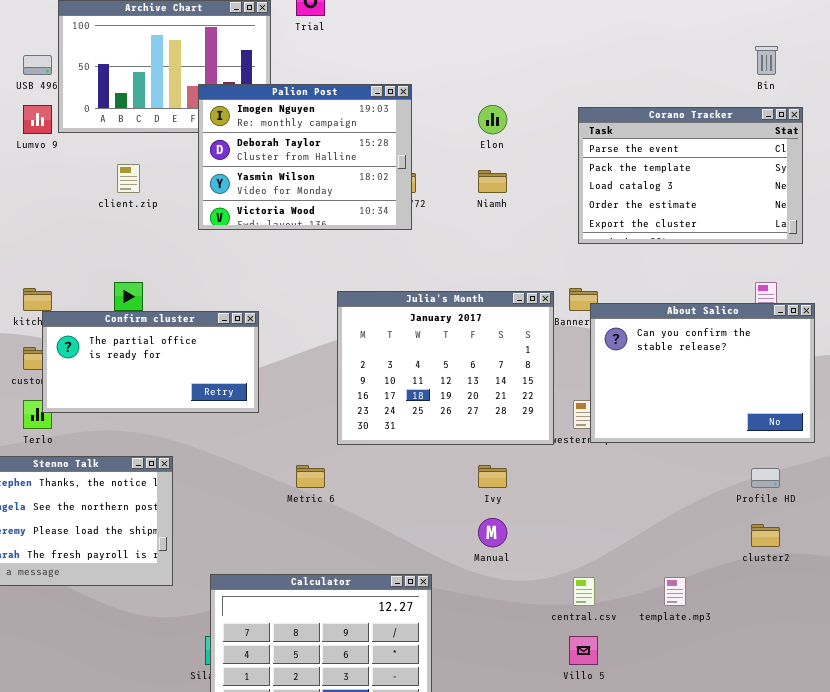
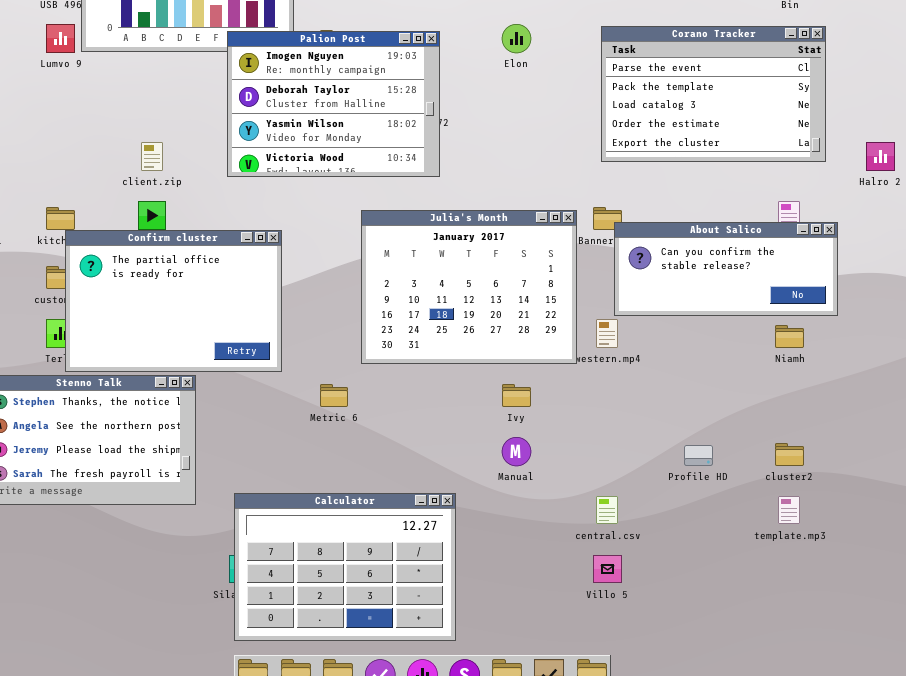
Palion Post: [198,84,412,230] -> [227,31,440,177], moved
client.zip: [117,164,140,193] -> [141,142,163,171], moved
Niamh: [478,170,507,193] -> [775,325,804,348], moved
About Salico: [590,303,815,443] -> [614,222,838,316], resized
Confirm cluster: [42,311,259,413] -> [65,230,282,372], resized
Profile HD: [751,468,780,488] -> [684,445,713,466], moved
template.mp3: [664,577,686,606] -> [778,496,800,524], moved

